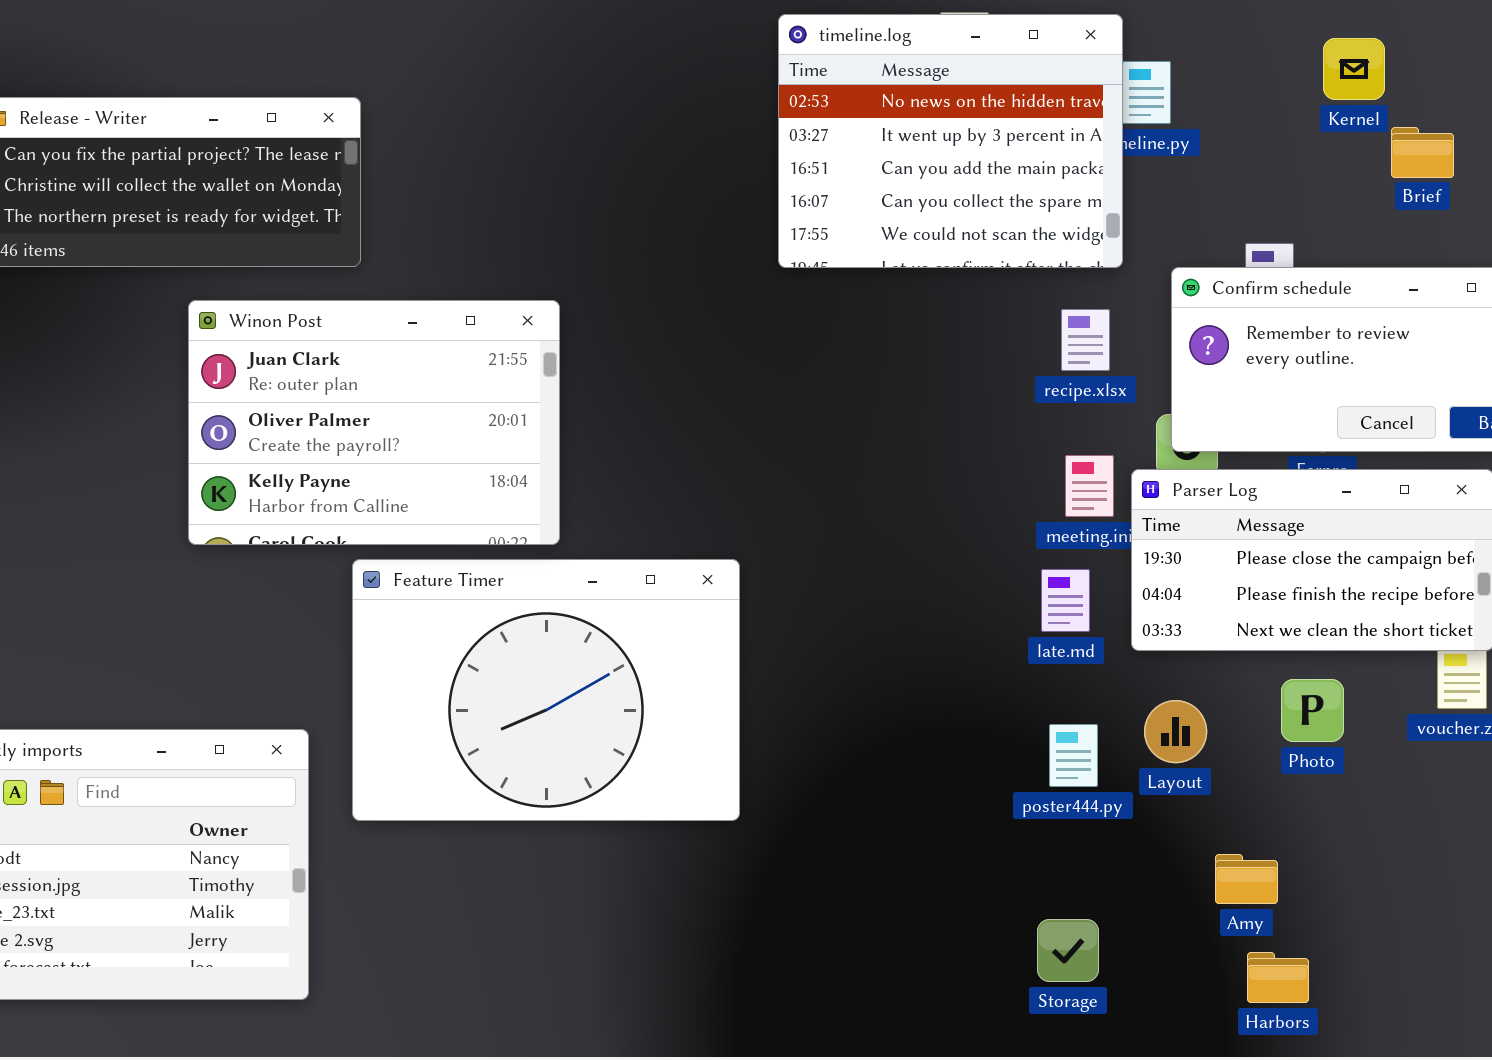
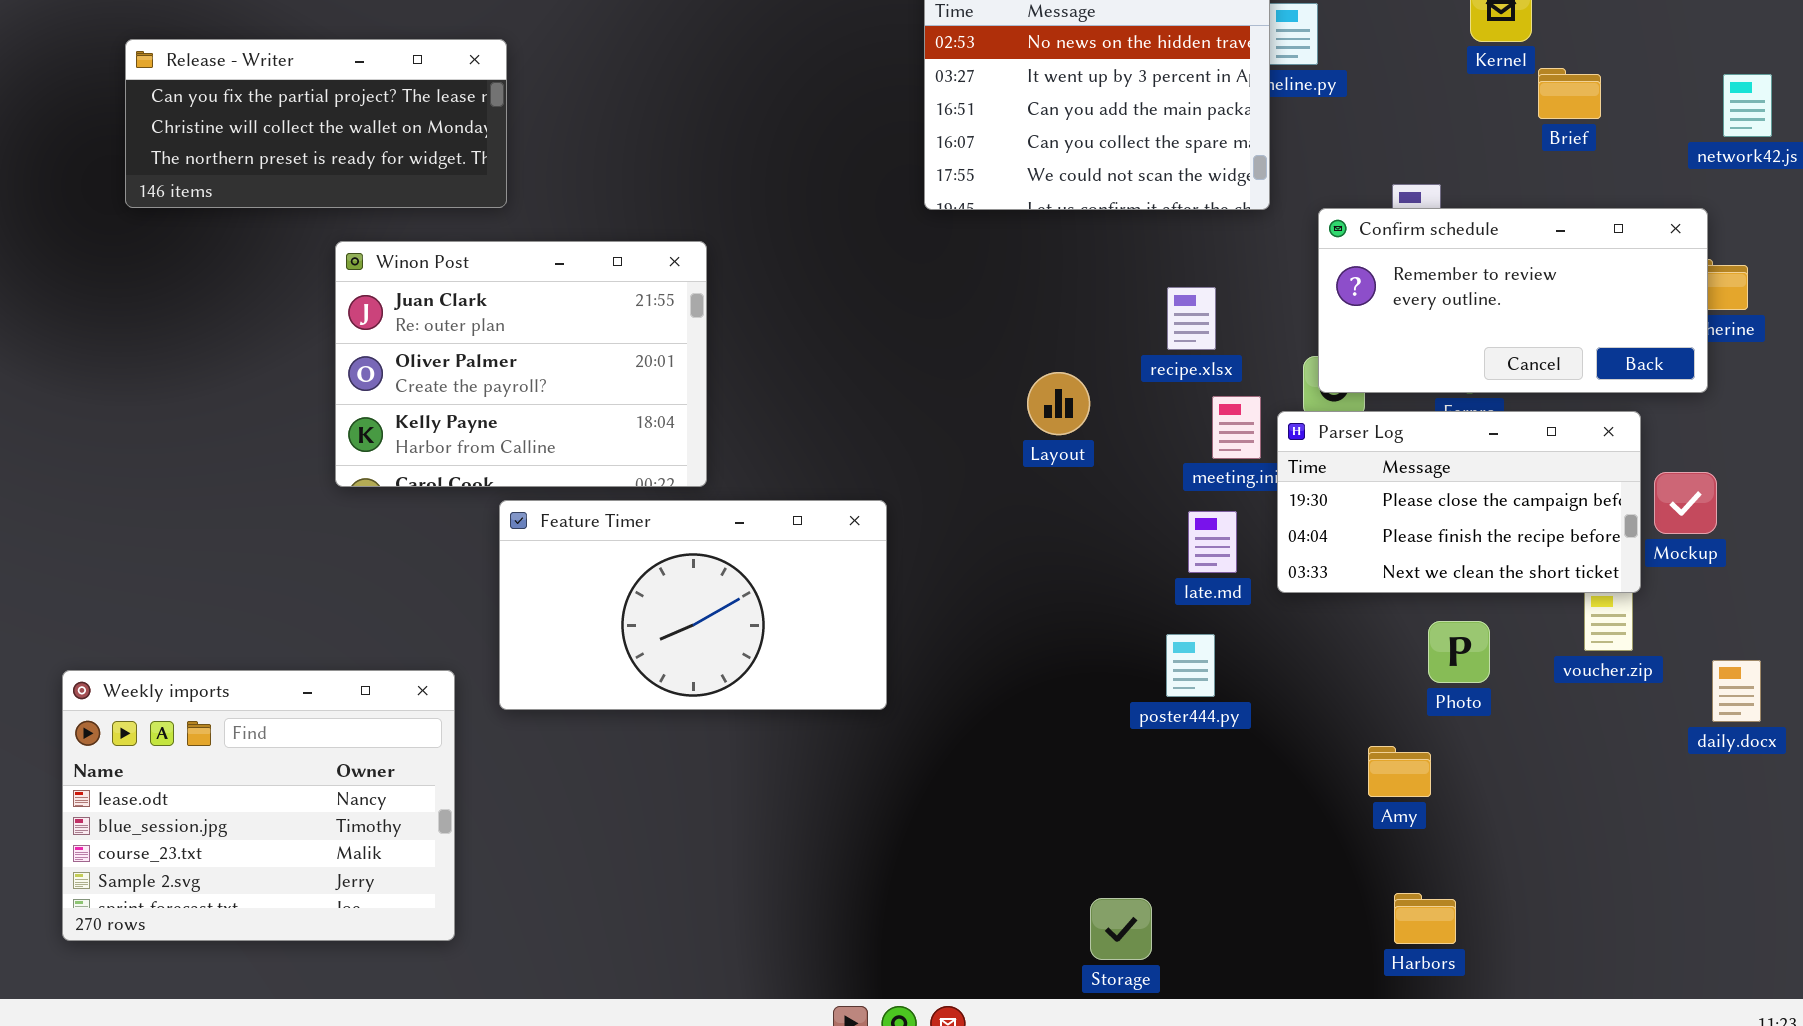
recipe.xlsx: [1061,309,1110,371] -> [1167,287,1216,350], moved
Feature Timer: [352,559,740,821] -> [499,500,887,710], resized
Layout: [1144,700,1207,763] -> [1027,372,1090,435], moved
poster444.py: [1049,724,1098,787] -> [1166,634,1215,697], moved
Amy: [1215,854,1278,904] -> [1368,746,1431,797], moved
Storage: [1037,919,1099,982] -> [1090,898,1152,960], moved

